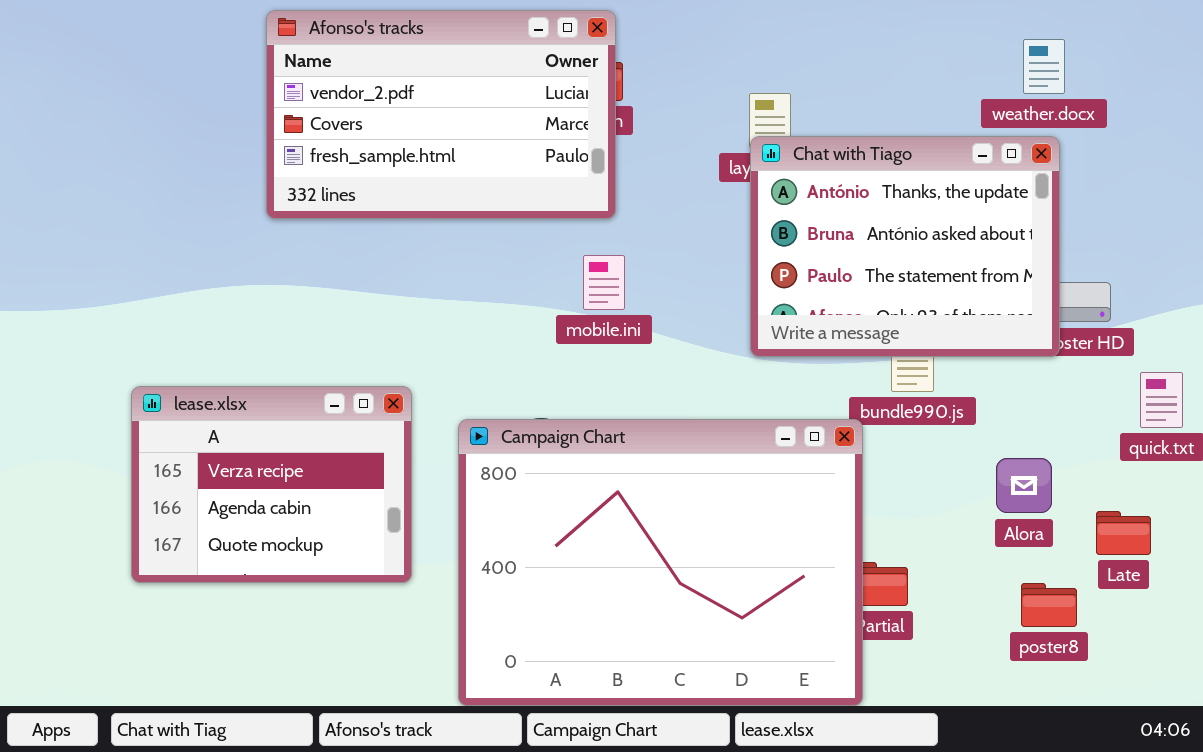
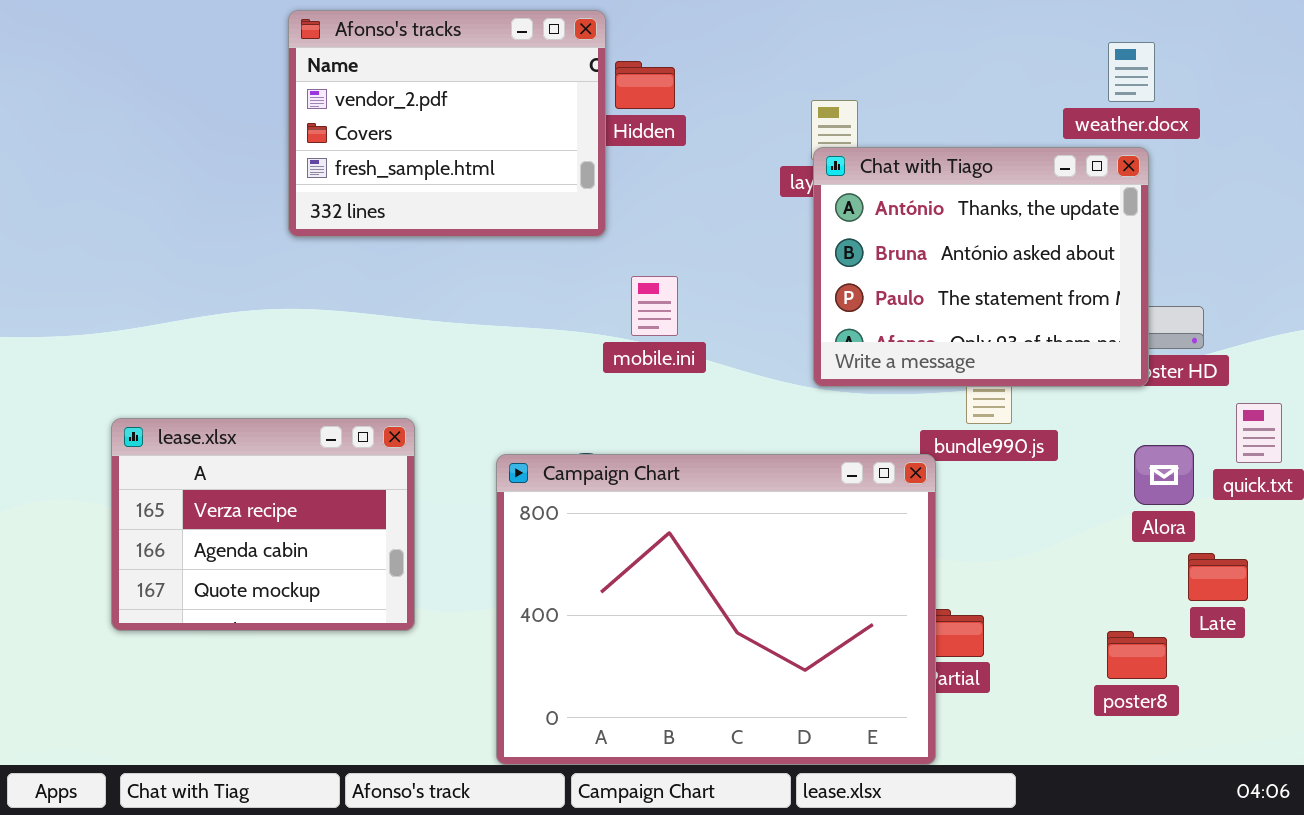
Afonso's tracks: [266,10,616,219] -> [288,10,606,237], resized
lease.xlsx: [131,386,412,583] -> [111,418,415,631], moved
Alora: [996,458,1052,513] -> [1134,445,1194,505], moved

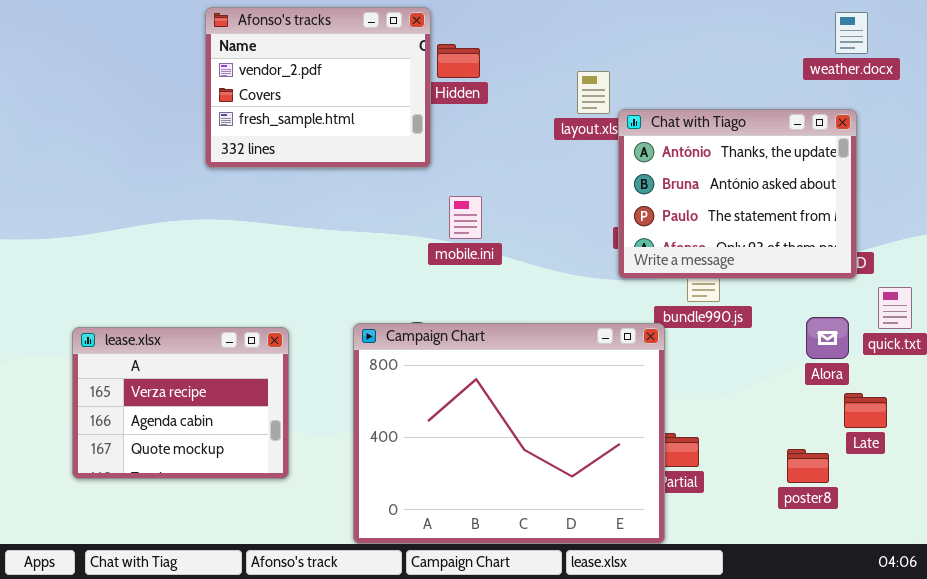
weather.docx: [1108,42,1155,102] -> [835,12,868,54], moved
Chat with Tiago: [813,147,1149,387] -> [618,109,857,279], moved
lease.xlsx: [111,418,415,631] -> [72,327,289,479], moved

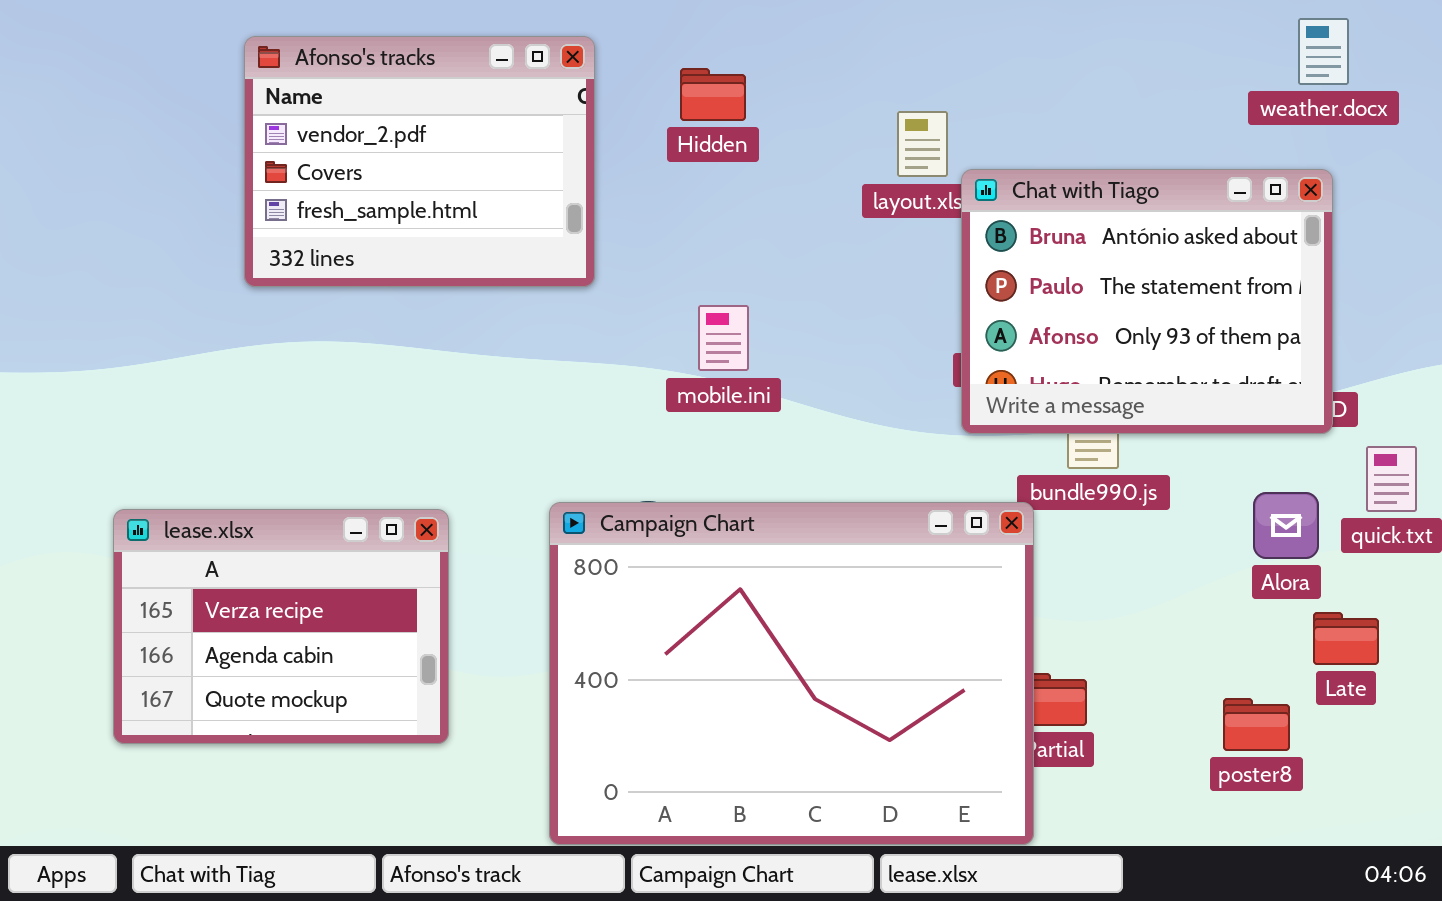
Afonso's tracks: [205,7,431,168] -> [244,36,595,287], moved
Chat with Tiago: [618,109,857,279] -> [961,169,1333,434], scrolled down 1 row

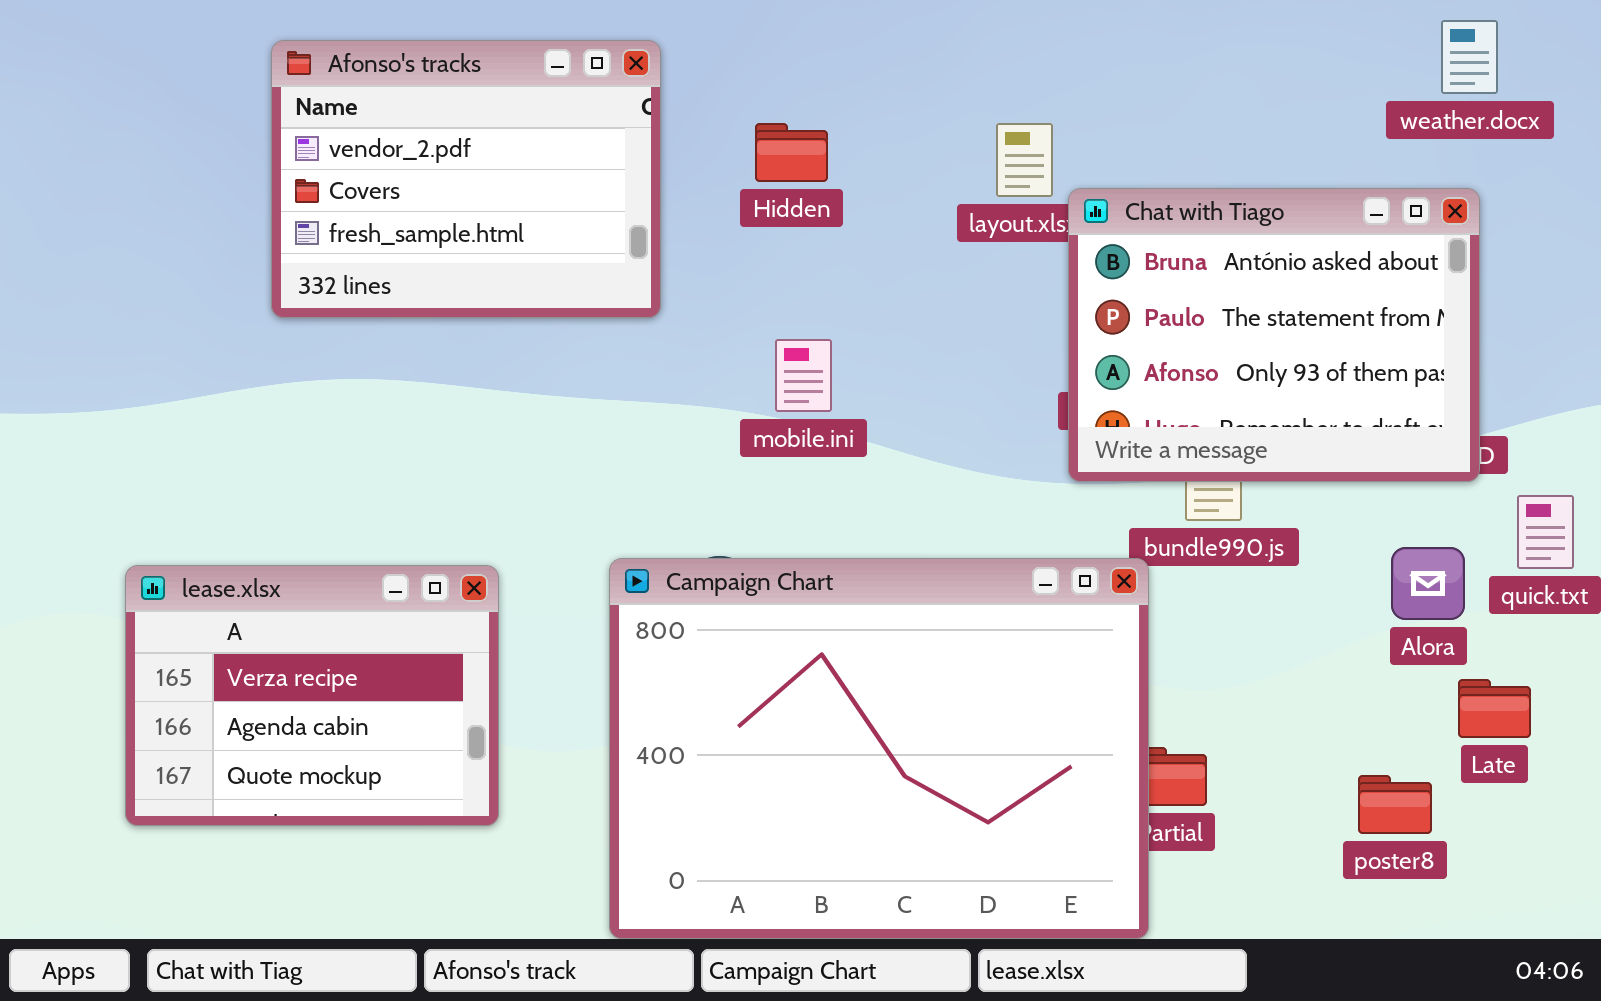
Hidden: [680,68,746,121] -> [755,123,828,182], moved

